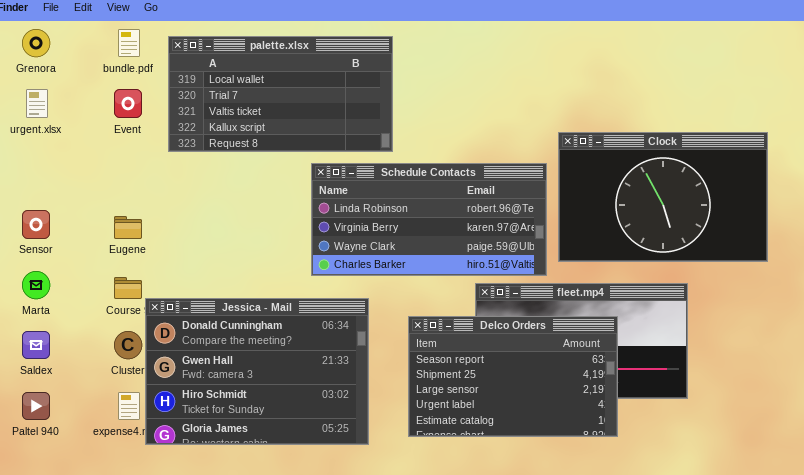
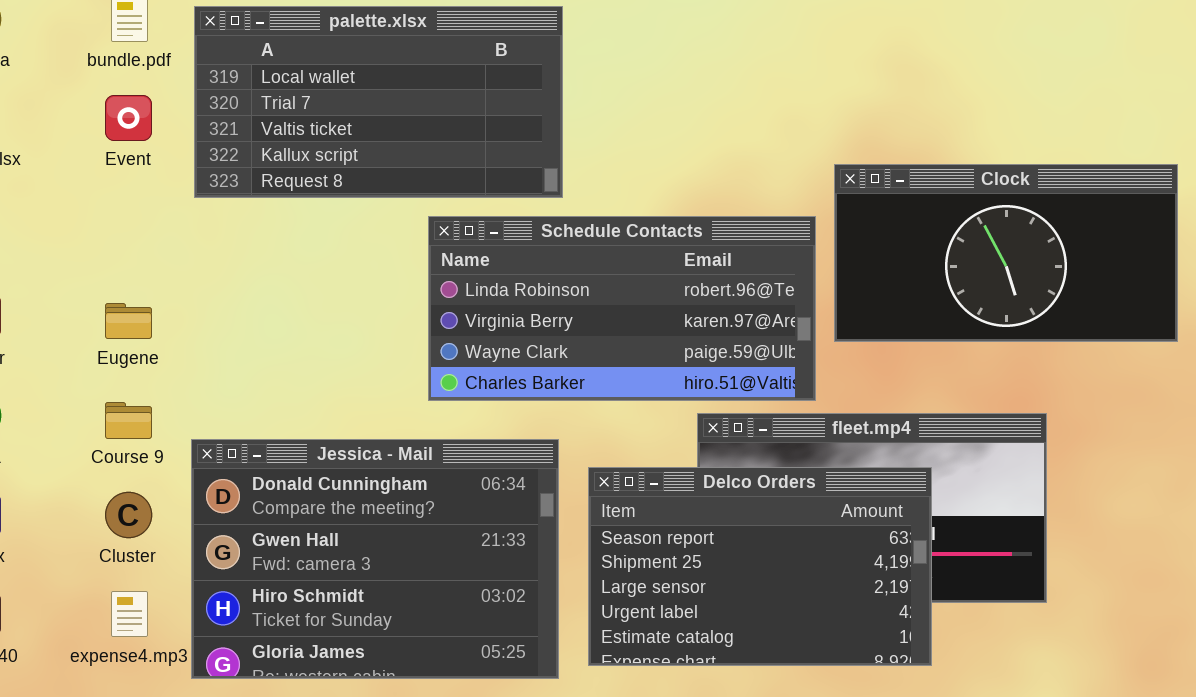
Clock: [558,132,768,262] -> [834,164,1178,342], resized
Jessica - Mail: [145,298,369,445] -> [191,439,559,679], moved

